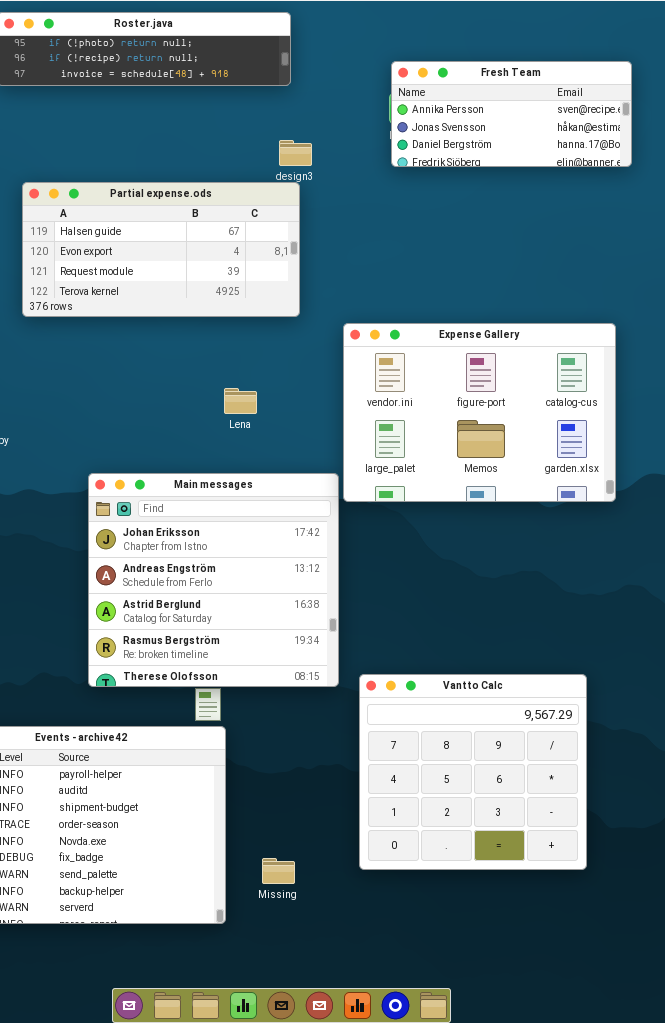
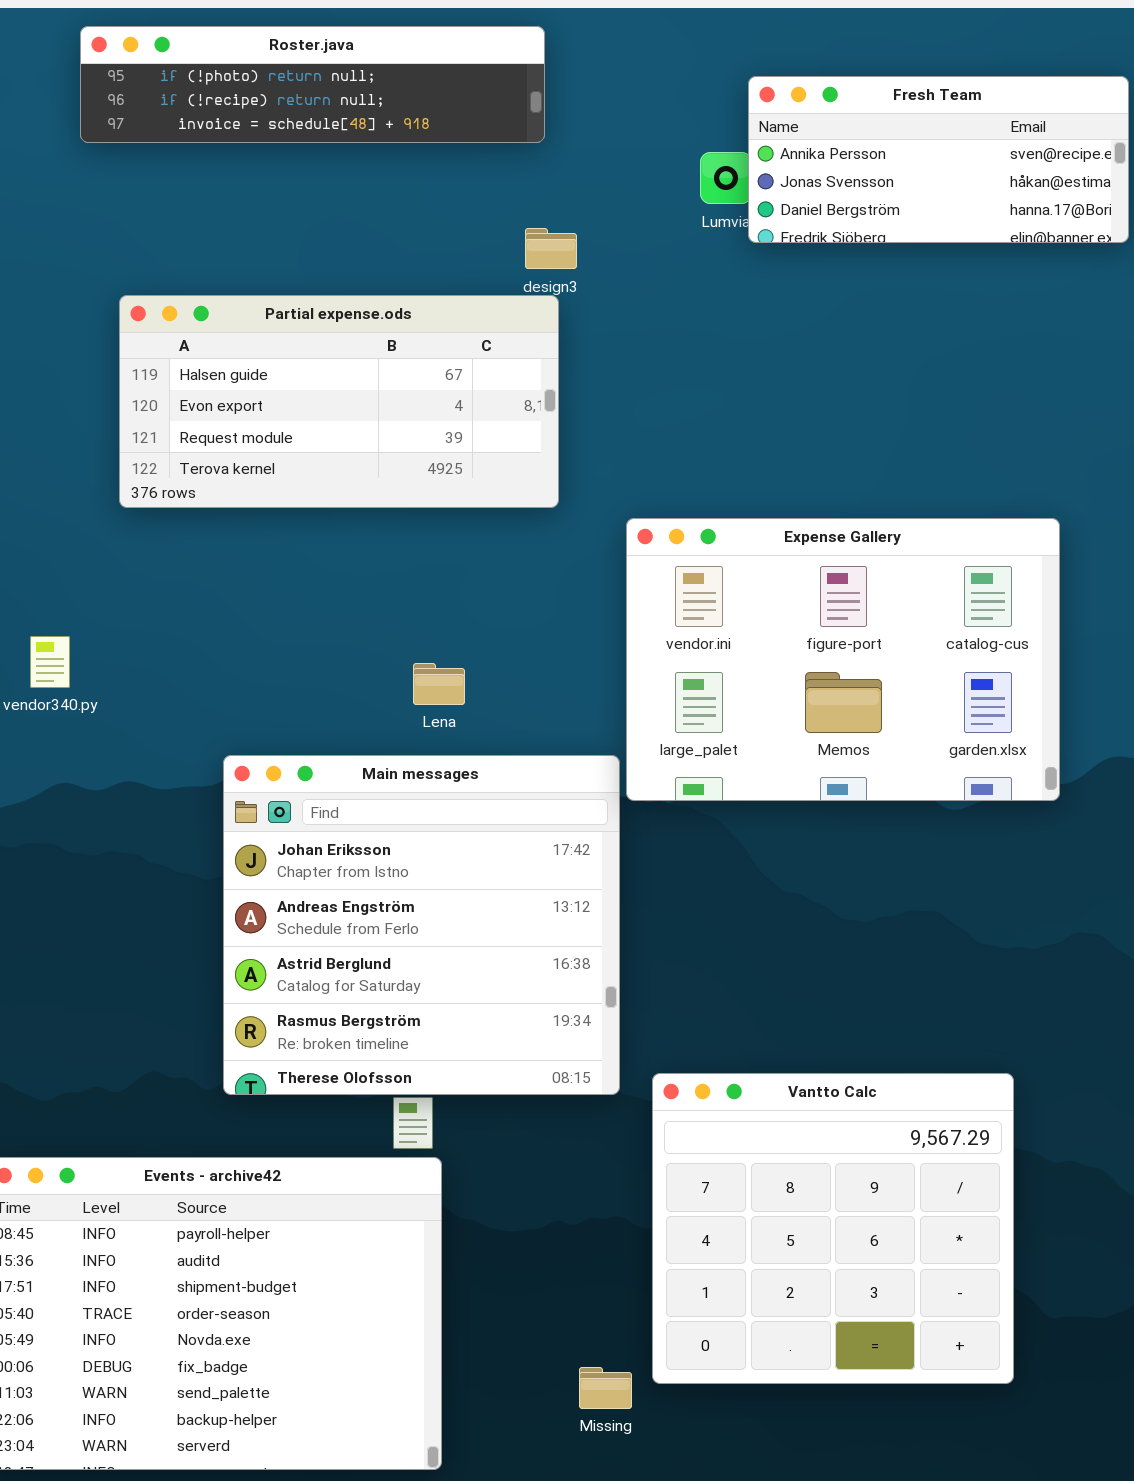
Fresh Team: [391,61,632,167] -> [748,76,1129,243], moved
Lena: [224,388,257,414] -> [413,663,465,705], moved
Missing: [262,858,295,884] -> [579,1367,632,1409], moved

